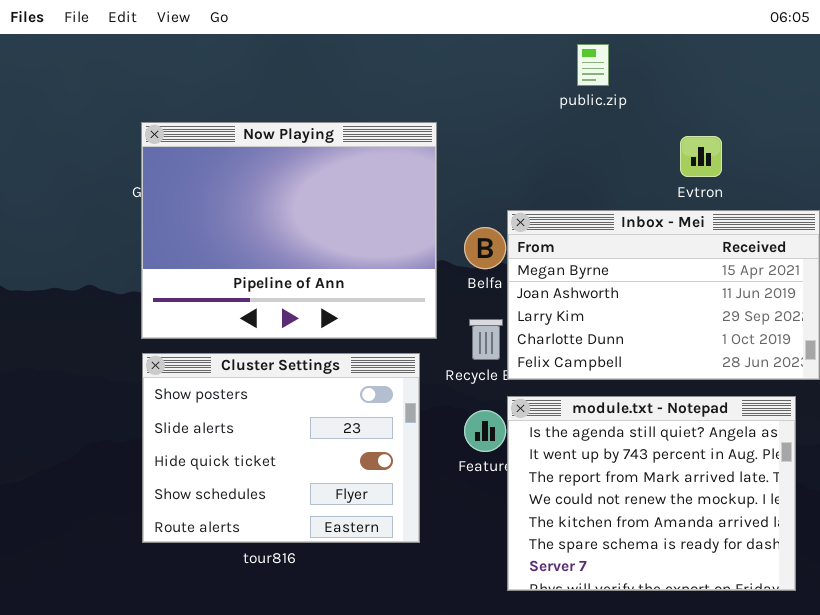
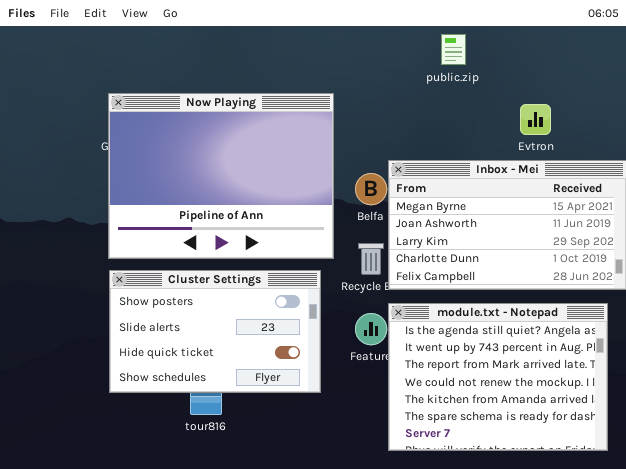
Cluster Settings: [142,353,420,543] -> [109,270,321,393], resized

